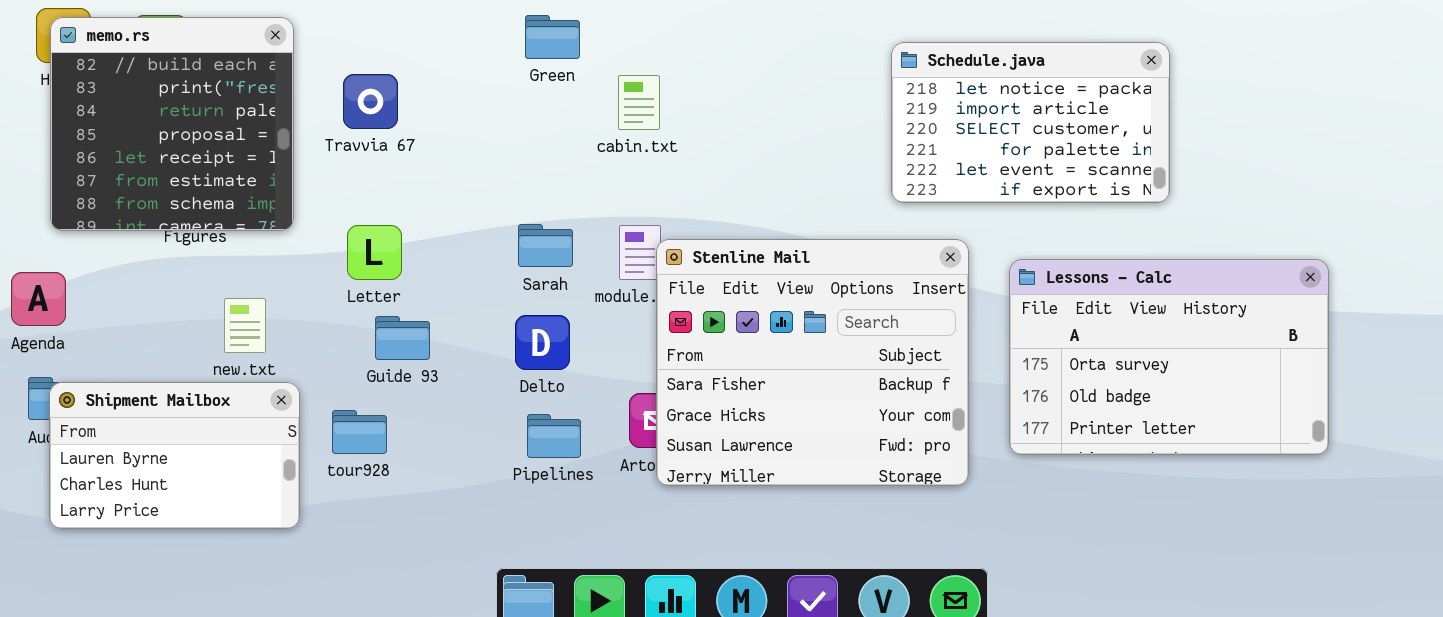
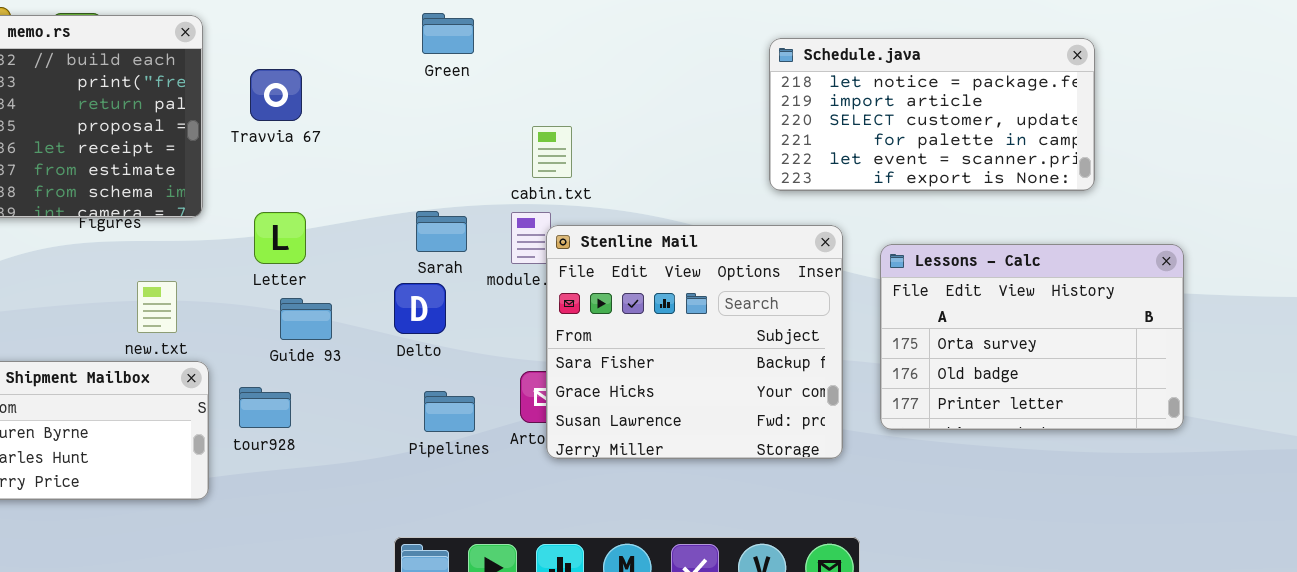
Schedule.java: [891,42,1170,203] -> [769,38,1095,191], resized
cabin.txt: [618,75,660,130] -> [532,126,572,178], moved
Delto: [515,315,570,370] -> [394,283,446,334], moved

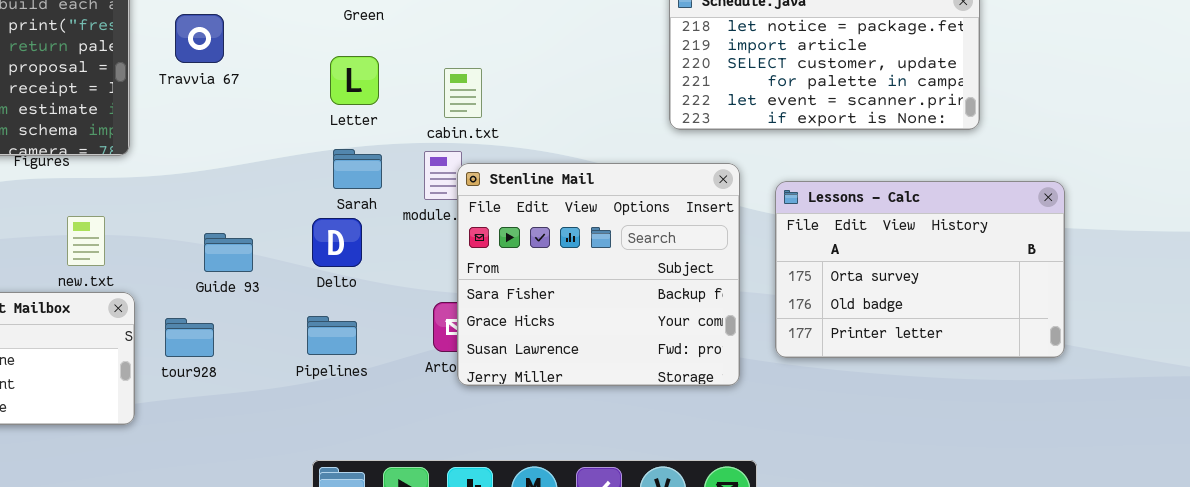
Letter: [254,212,306,264] -> [330,56,379,105], moved
Pipelines: [424,391,475,432] -> [307,316,357,355], moved

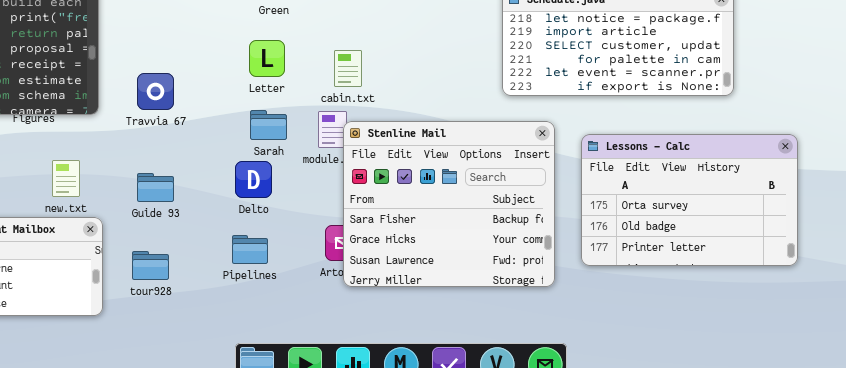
Travvia 67: [175,14,224,63] -> [137,73,174,110], moved
Guide 93: [204,233,253,272] -> [137,173,174,202], moved
tour928: [165,318,214,357] -> [132,251,169,280], moved

